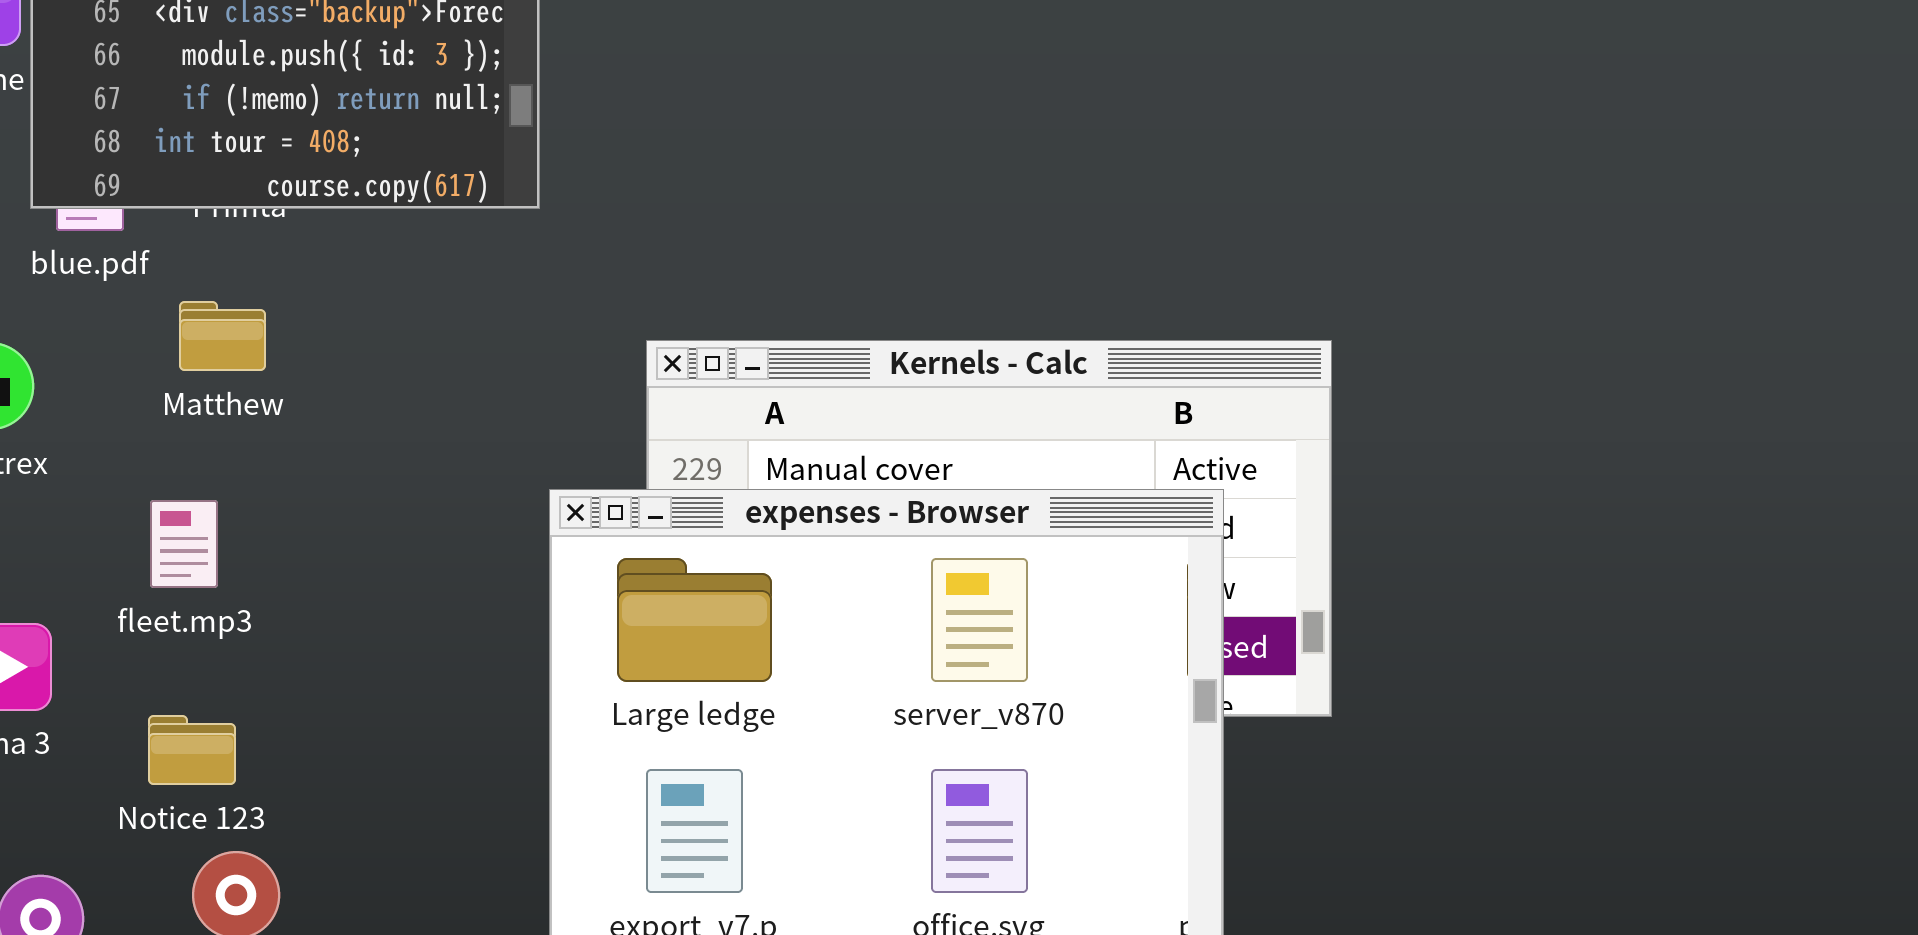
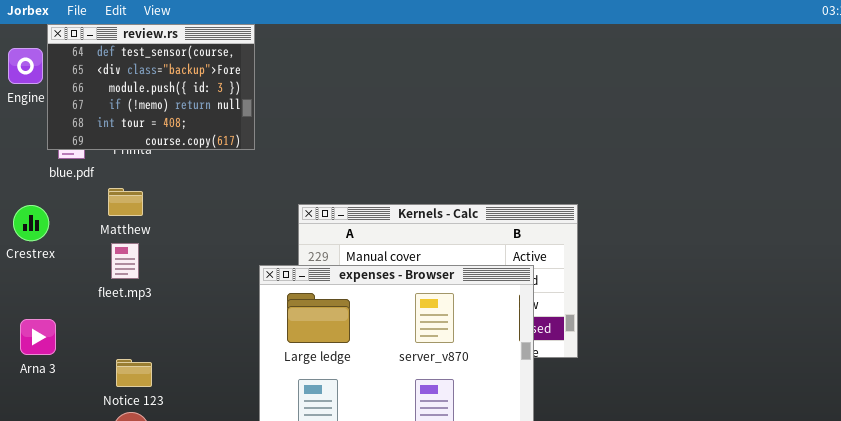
fleet.mp3: [150,500,218,588] -> [111,243,139,279], moved
Notice 123: [148,715,236,785] -> [116,359,152,387], moved

